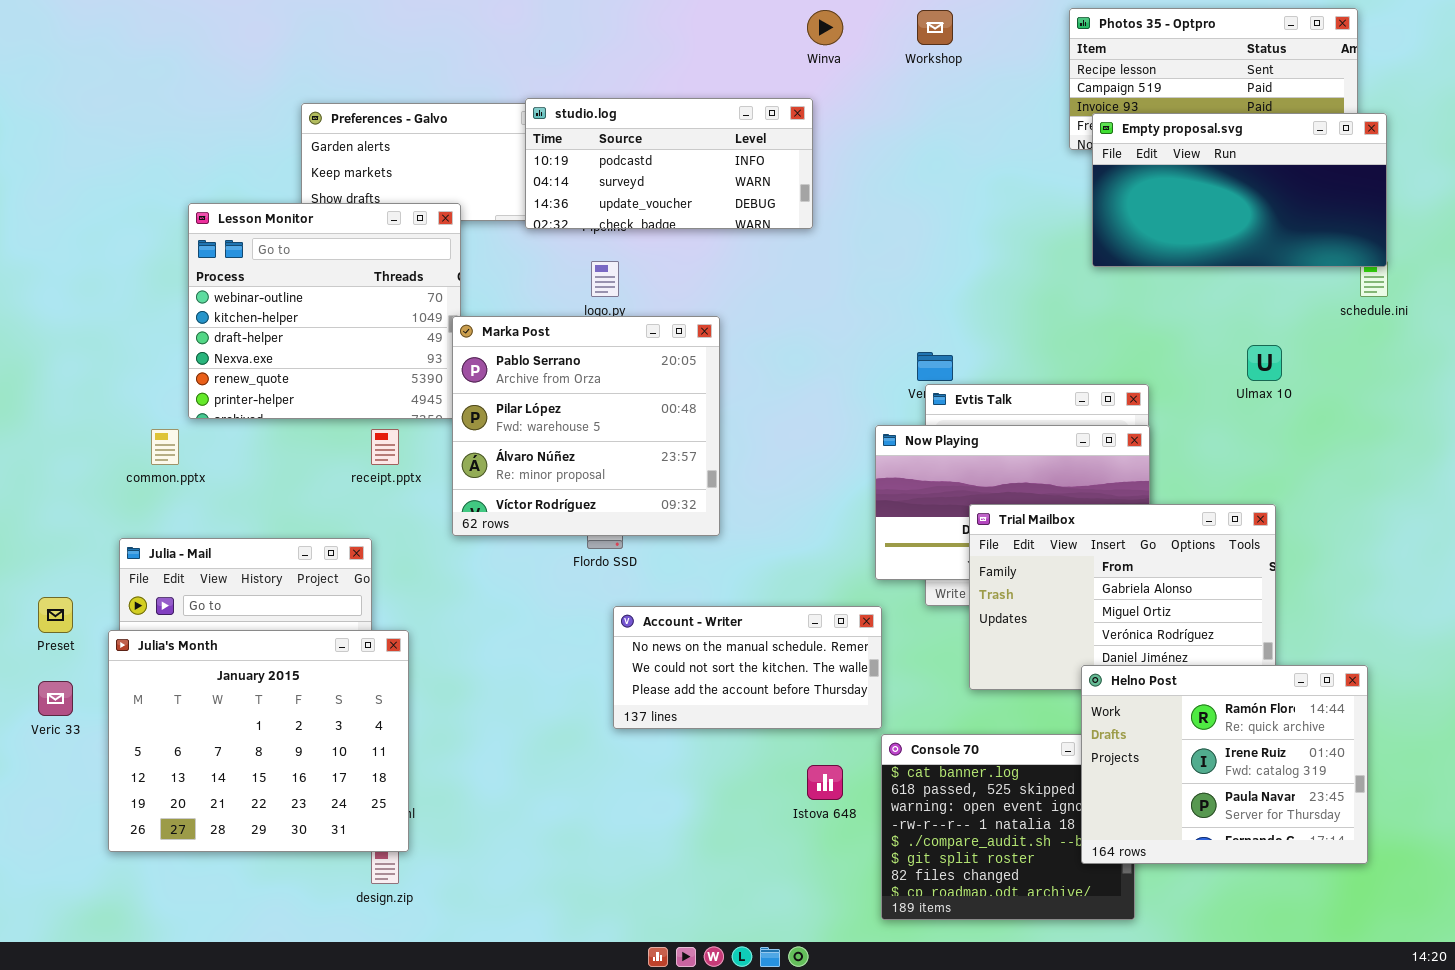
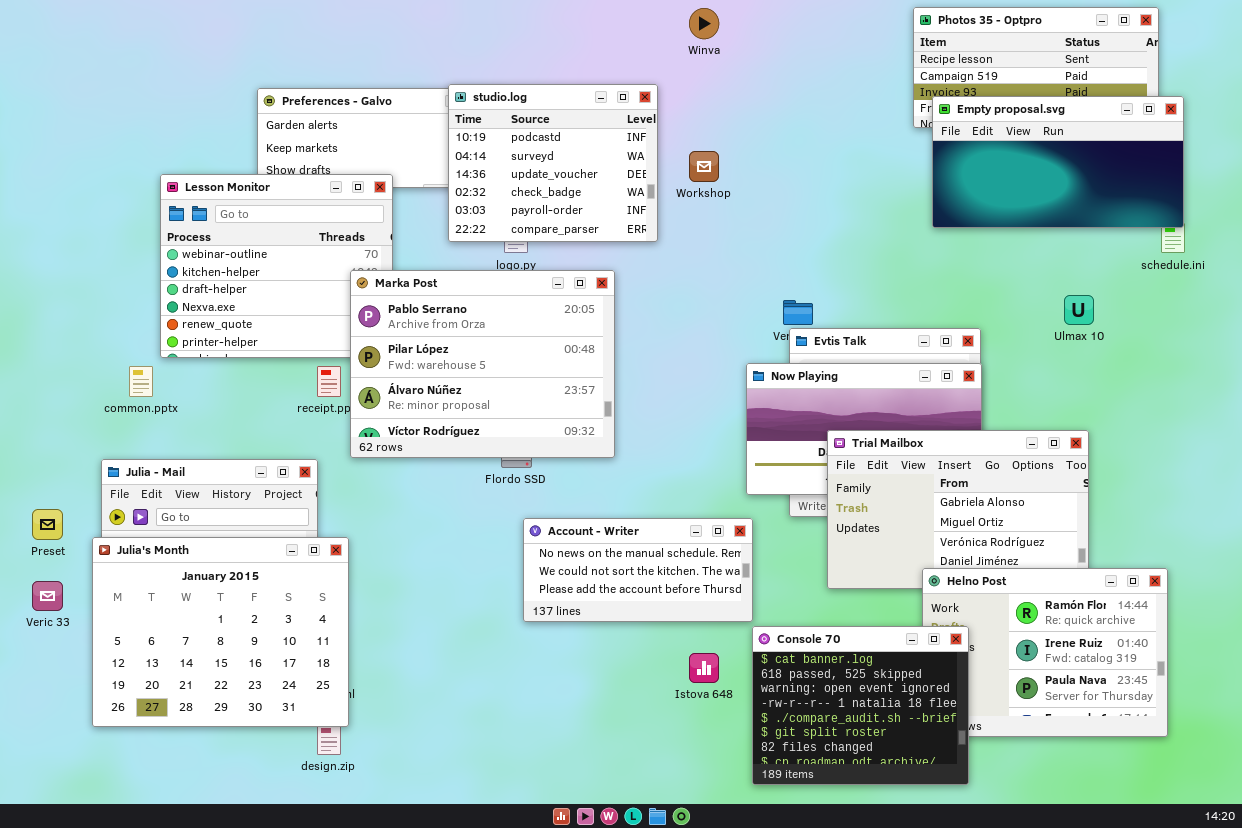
Workshop: [917,10,953,45] -> [689,151,719,182], moved
studio.log: [525,98,813,229] -> [448,84,658,242], resized
Marka Post: [452,316,720,536] -> [350,270,615,458], resized
Console 70: [881,734,1135,920] -> [752,626,969,785], raised

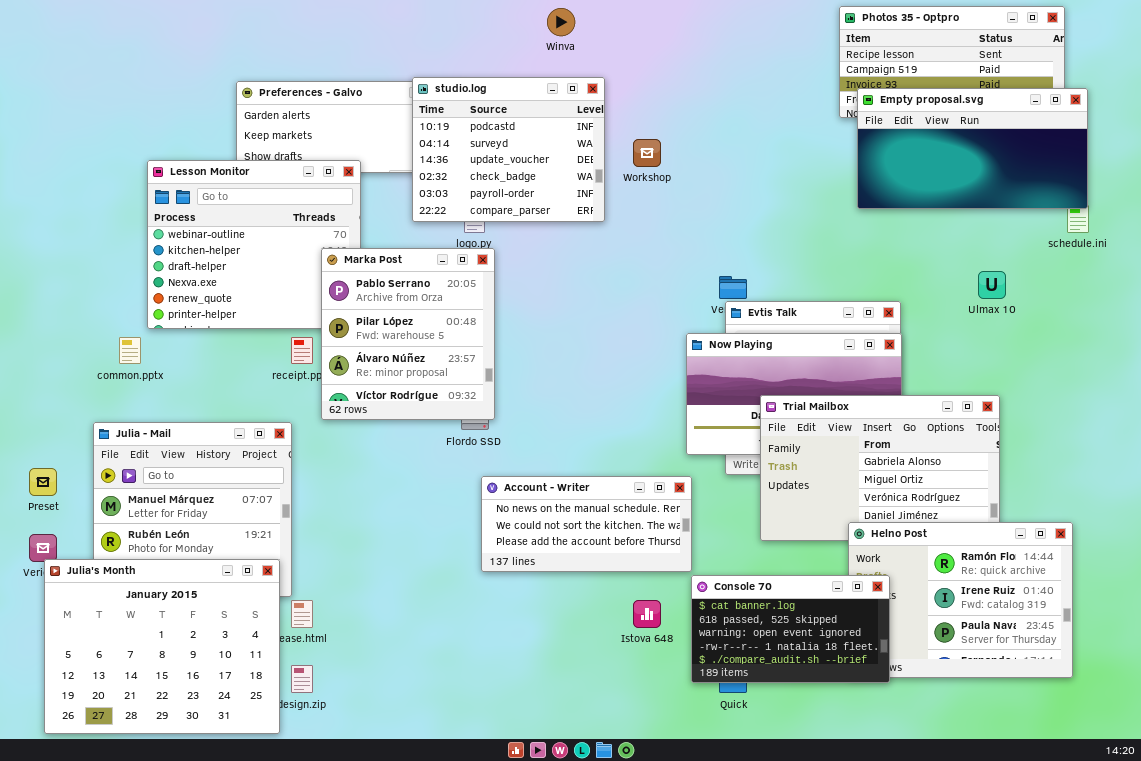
Winva: [689,8,719,39] -> [547,8,575,36], moved
Marka Post: [350,270,615,458] -> [321,248,495,420], resized
Julia's Month: [92,537,349,727] -> [44,559,280,734], moved
Console 70: [752,626,969,785] -> [691,575,890,683], resized

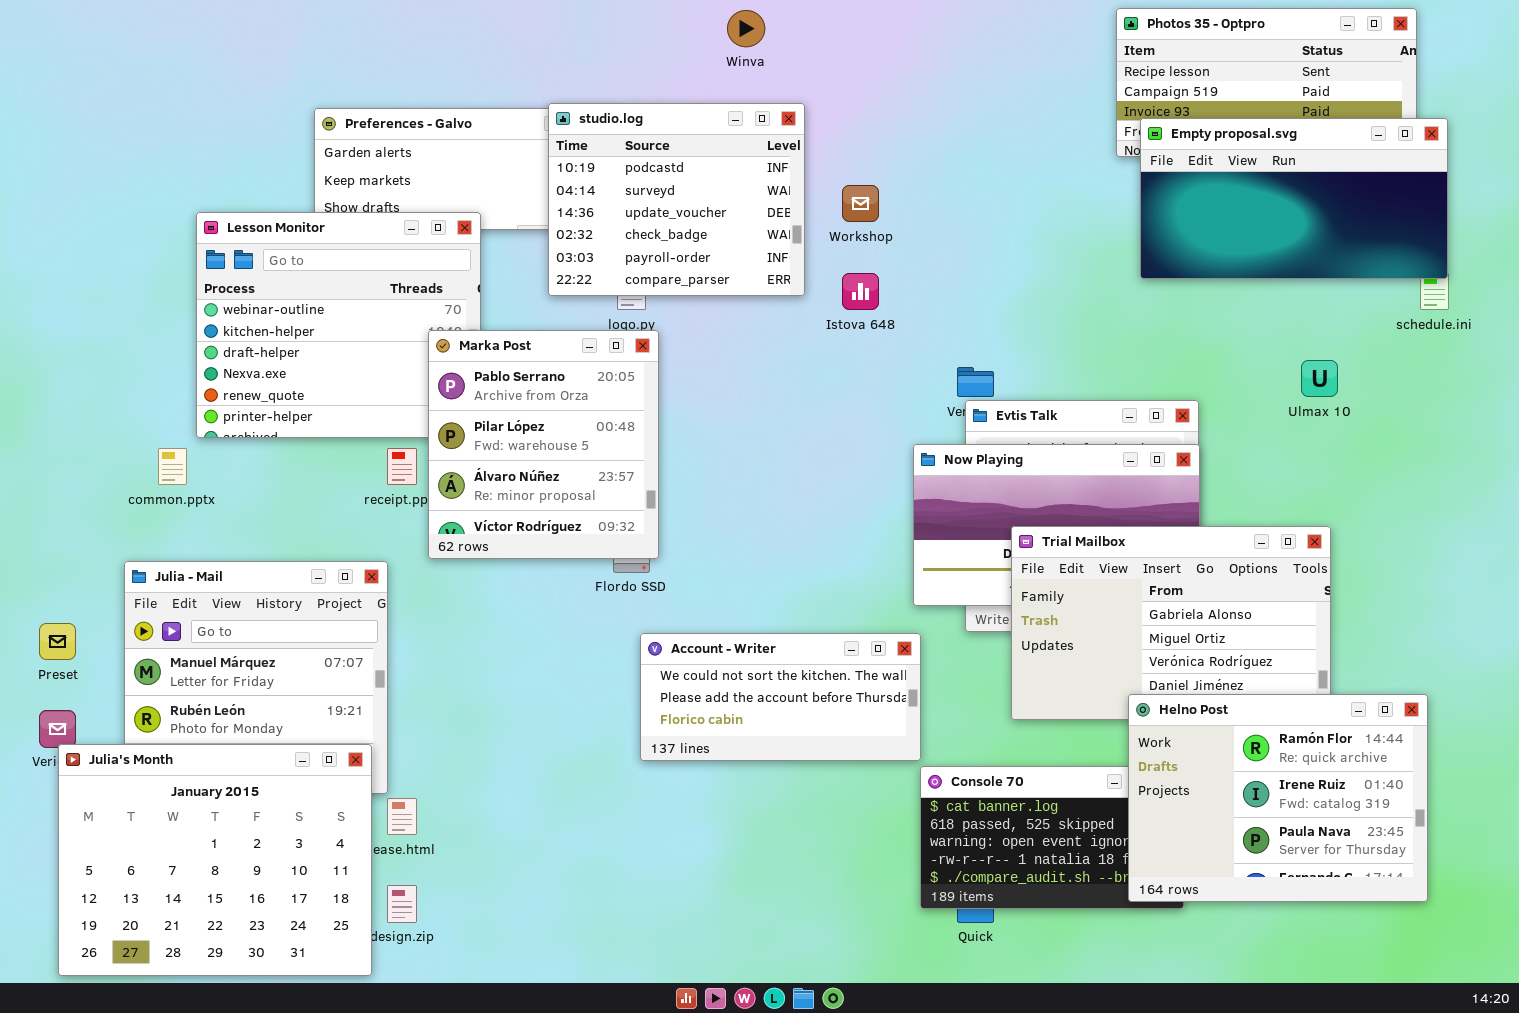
Account - Writer: [481,476,692,572] -> [640,633,921,761], scrolled down 1 row
Helno Post: [848,522,1073,678] -> [1128,694,1428,902], raised
Istova 648: [633,600,661,628] -> [842,273,879,310], moved

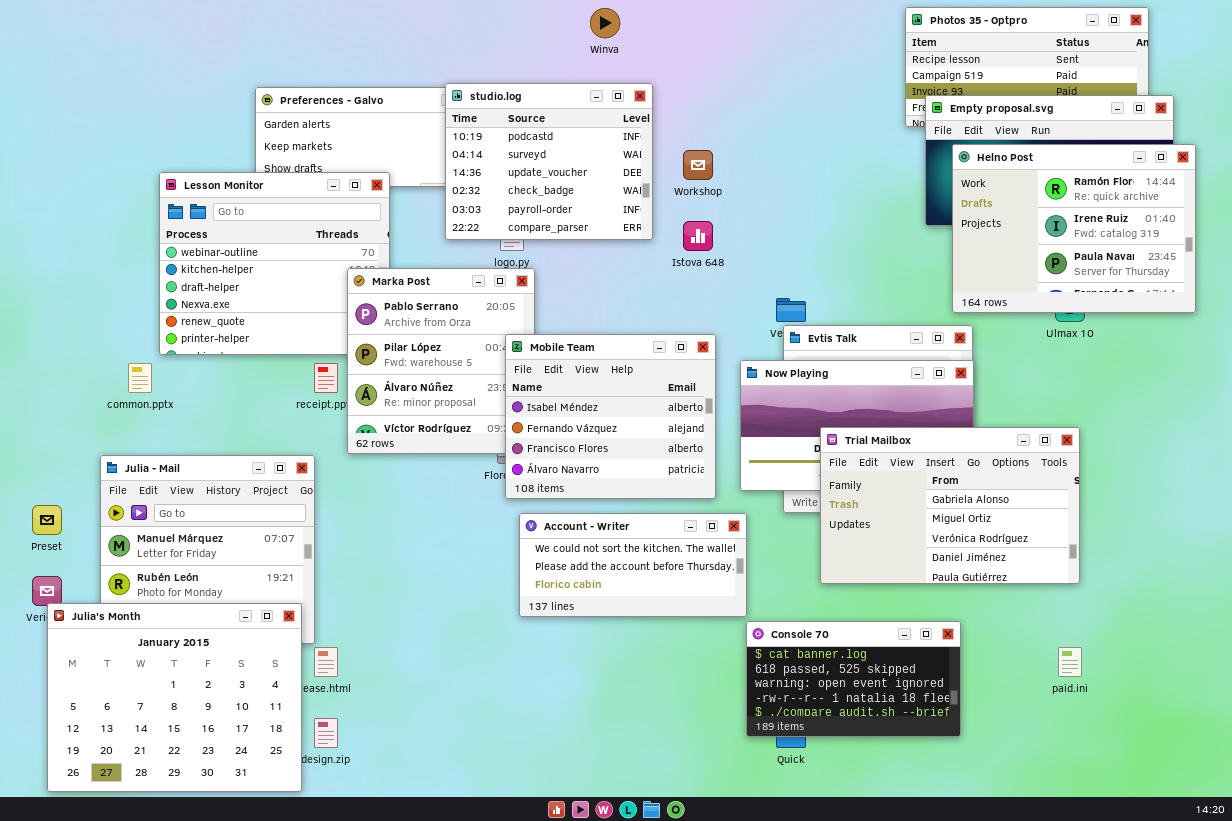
Mobile Team: none -> [505,334,716,499], opened
Helno Post: [1128,694,1428,902] -> [952,144,1196,313], moved

